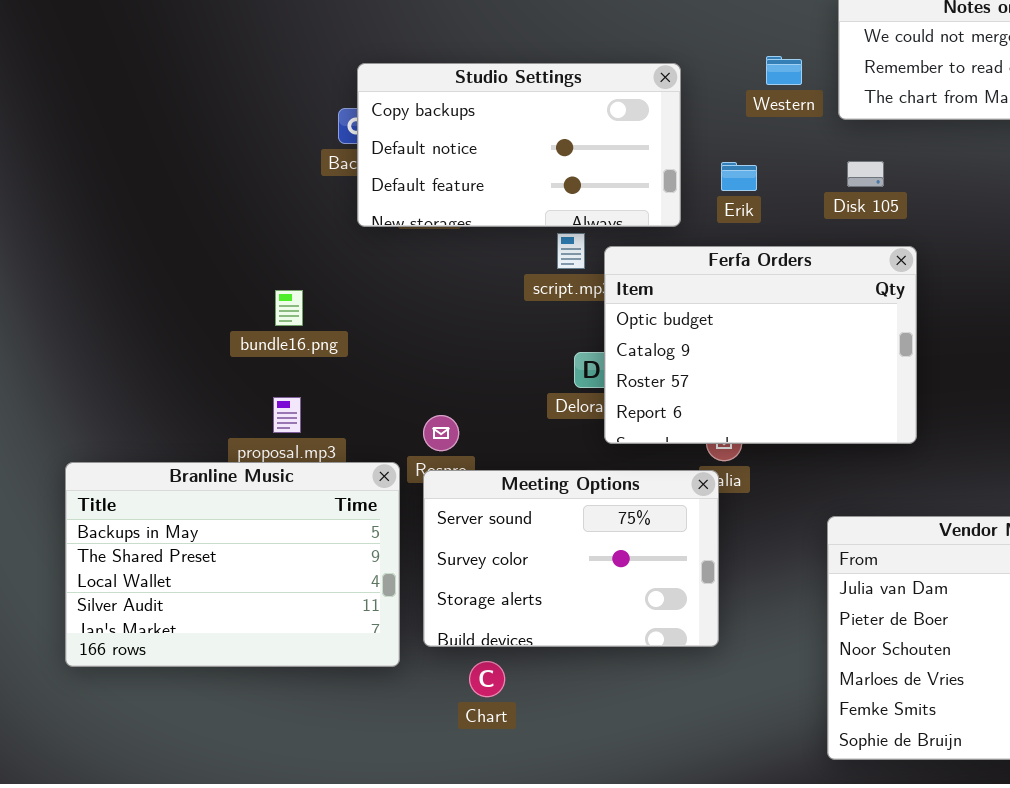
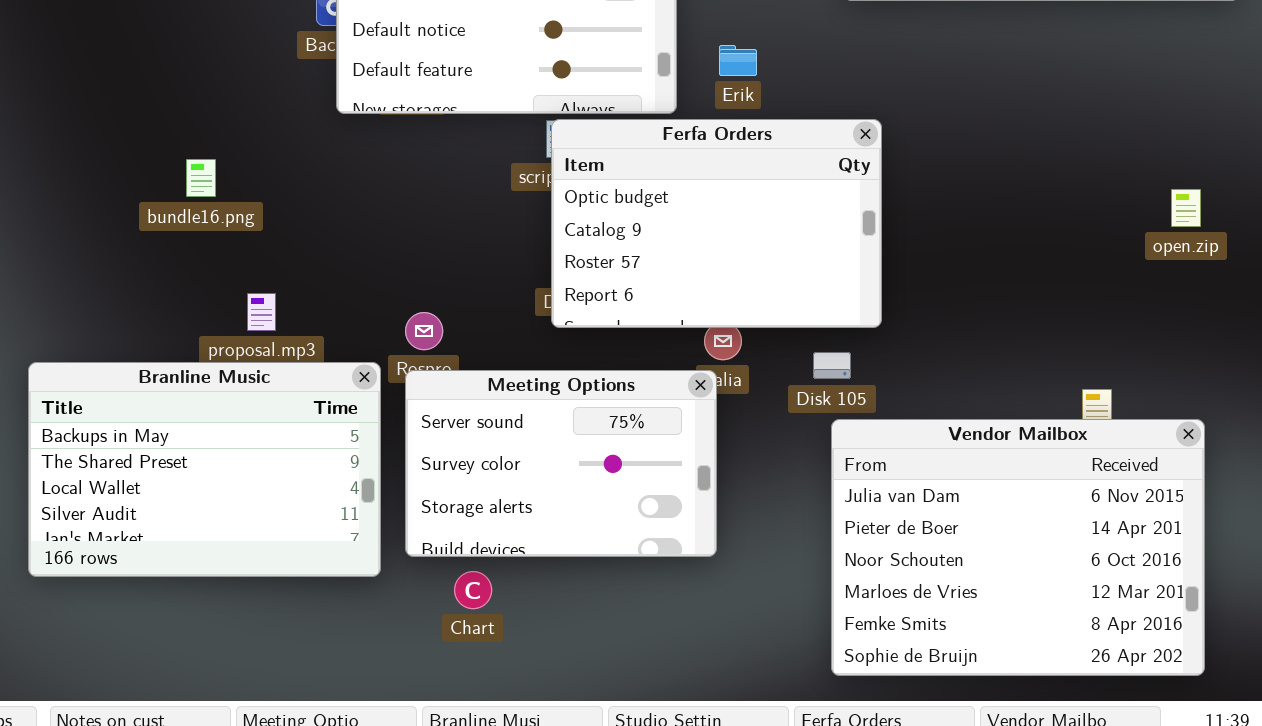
Disk 105: [847,161,884,187] -> [813,352,851,379], moved
Ferfa Orders: [604,246,917,444] -> [551,119,882,328], moved
bundle16.png: [275,290,303,326] -> [186,159,216,197], moved

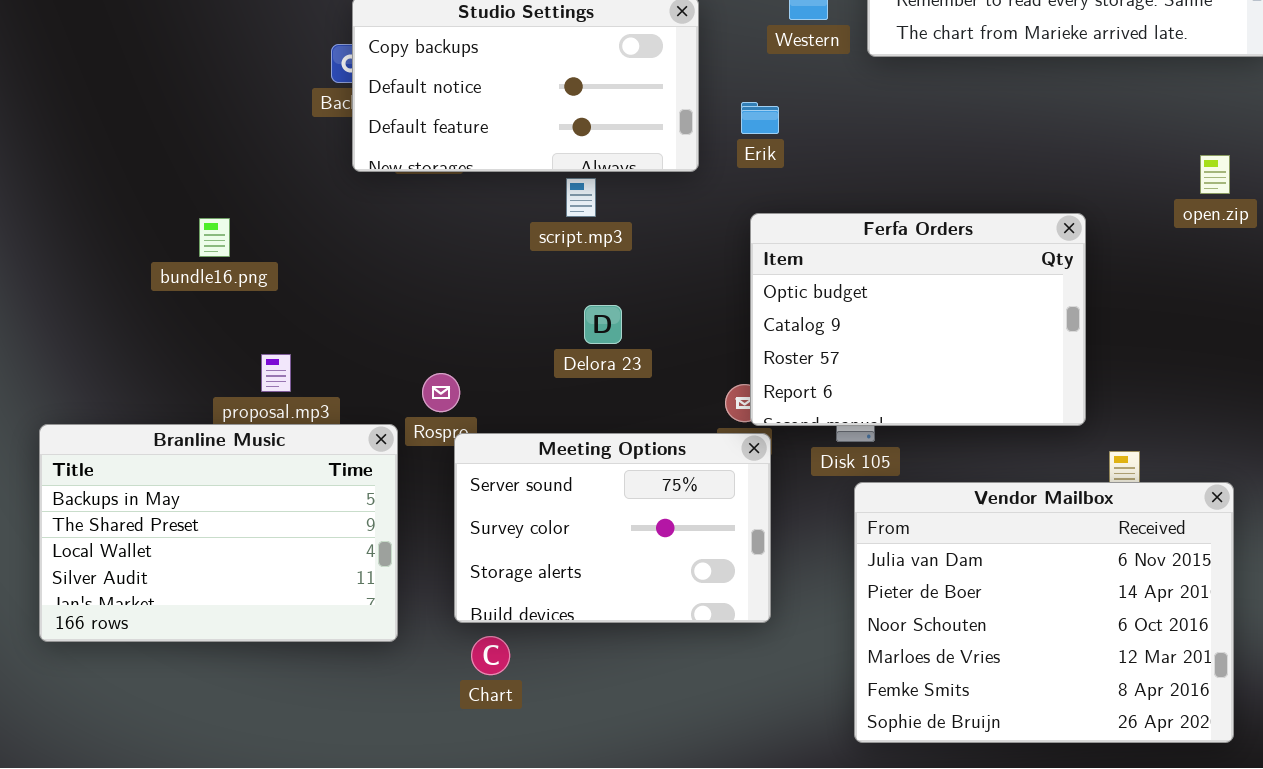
Ferfa Orders: [551,119,882,328] -> [750,213,1086,426], moved
open.zip: [1171,189,1201,227] -> [1200,155,1230,194], moved
Meeting Options: [405,370,717,557] -> [454,433,771,623], moved

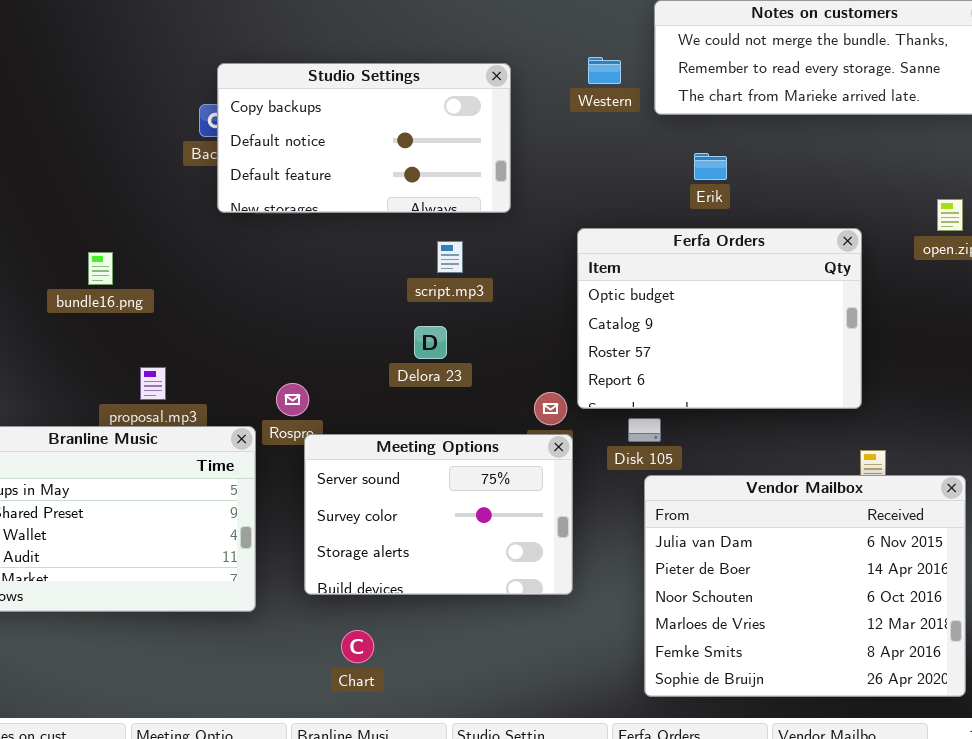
Erik: [741,102,779,134] -> [694,153,727,180], moved
script.mp3: [566,178,596,217] -> [437,241,463,273], moved
Ferfa Orders: [750,213,1086,426] -> [577,228,862,409], moved
Chart: [471,636,510,675] -> [341,630,374,663], moved

